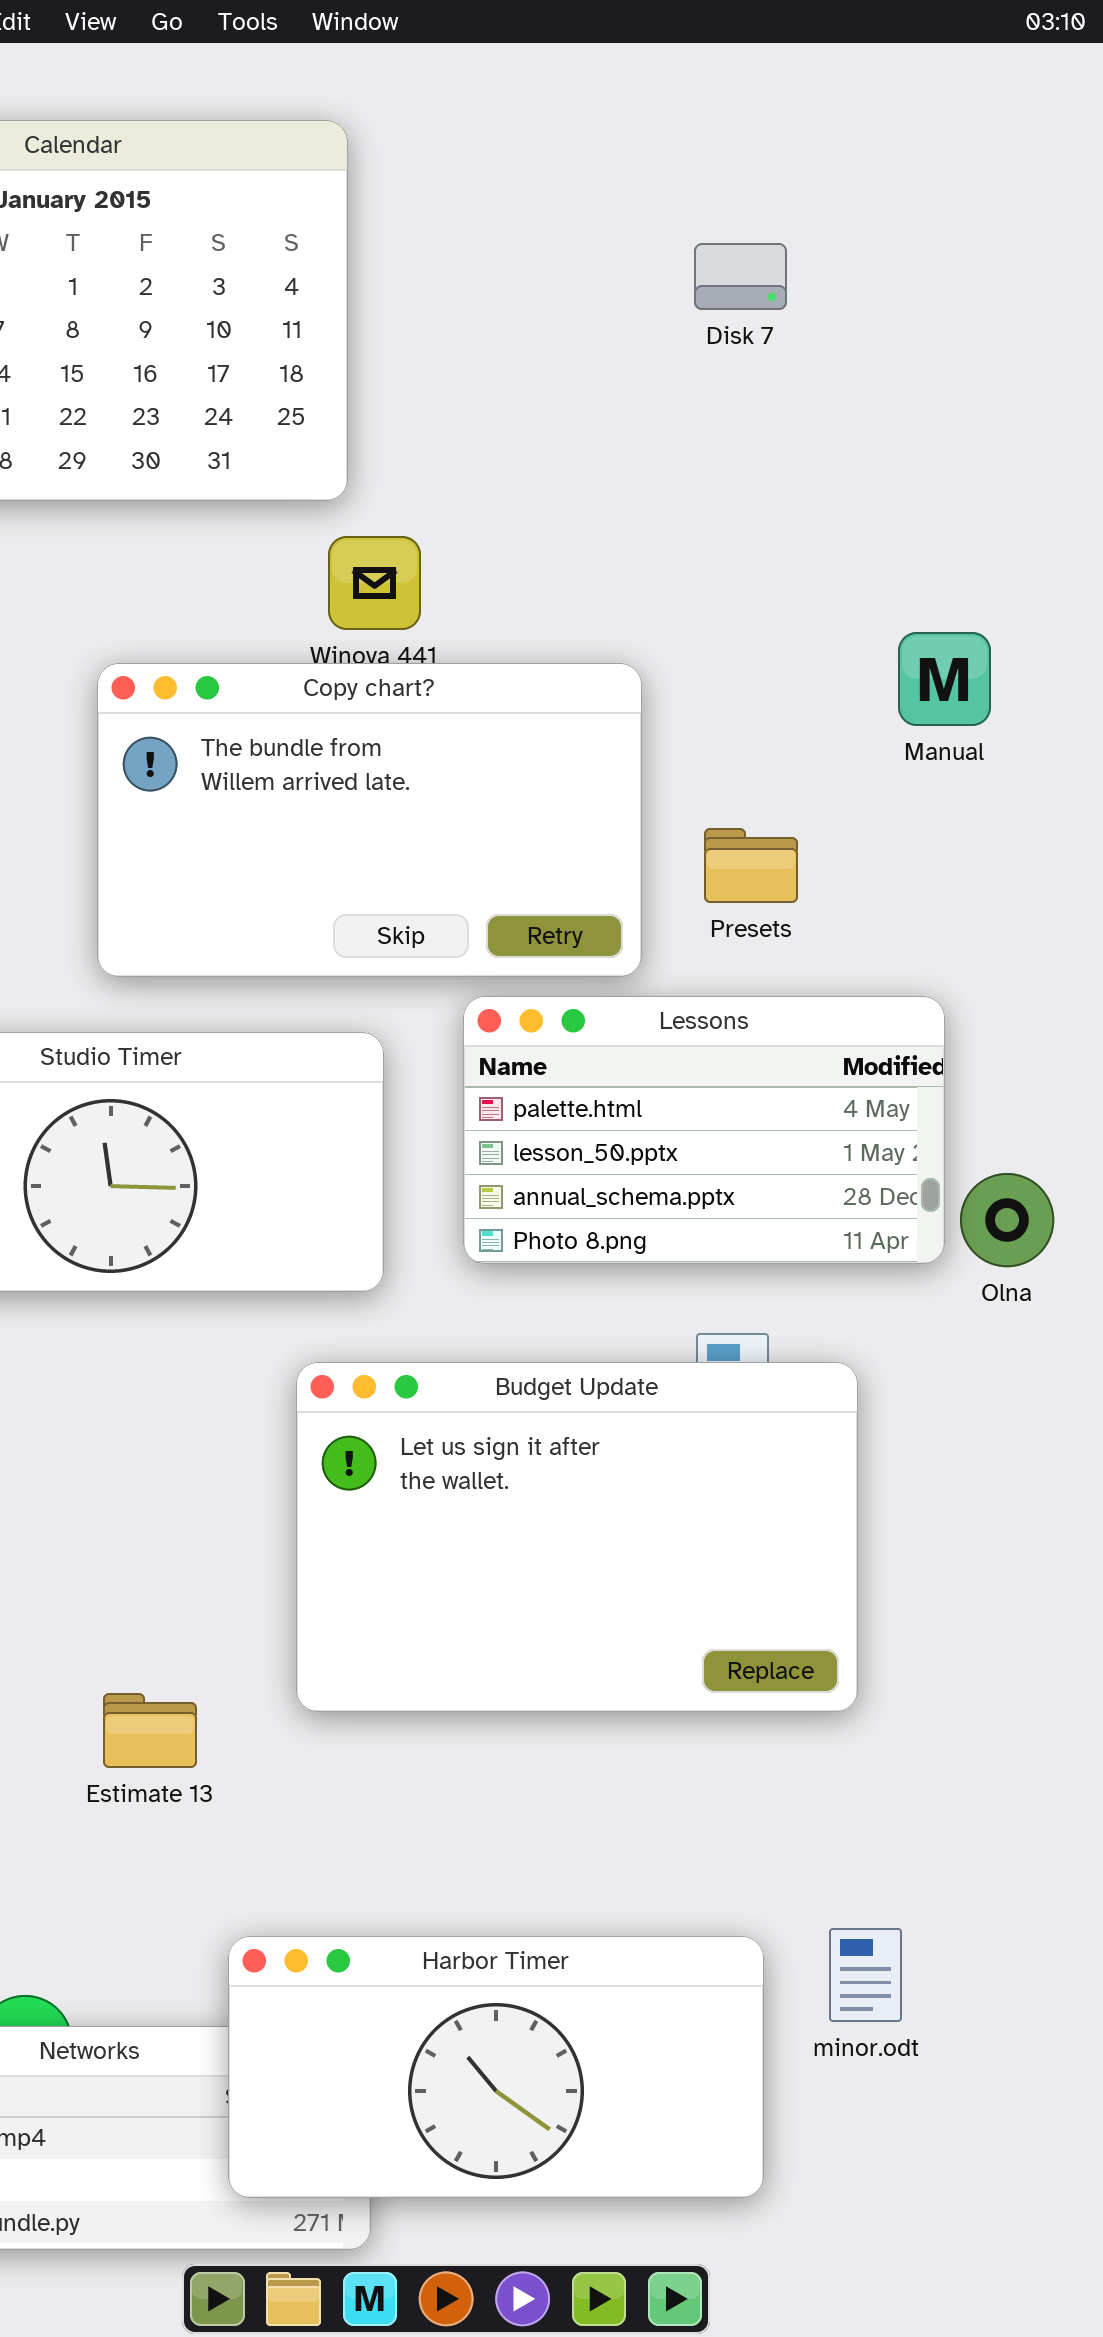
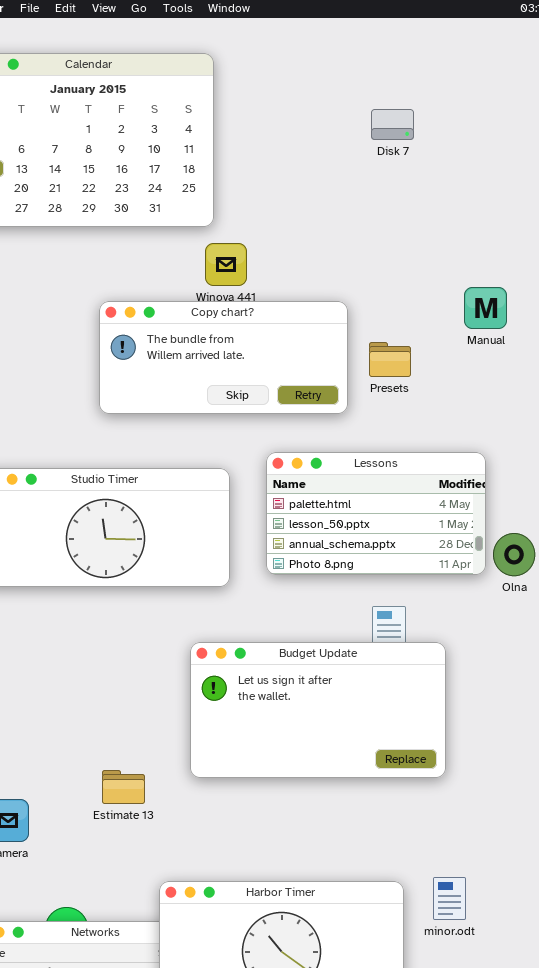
Copy chart?: [97,663,642,977] -> [99,301,348,414], resized
Presets: [704,828,798,903] -> [369,342,411,377], moved
Budget Update: [296,1362,858,1712] -> [190,642,446,778], resized

